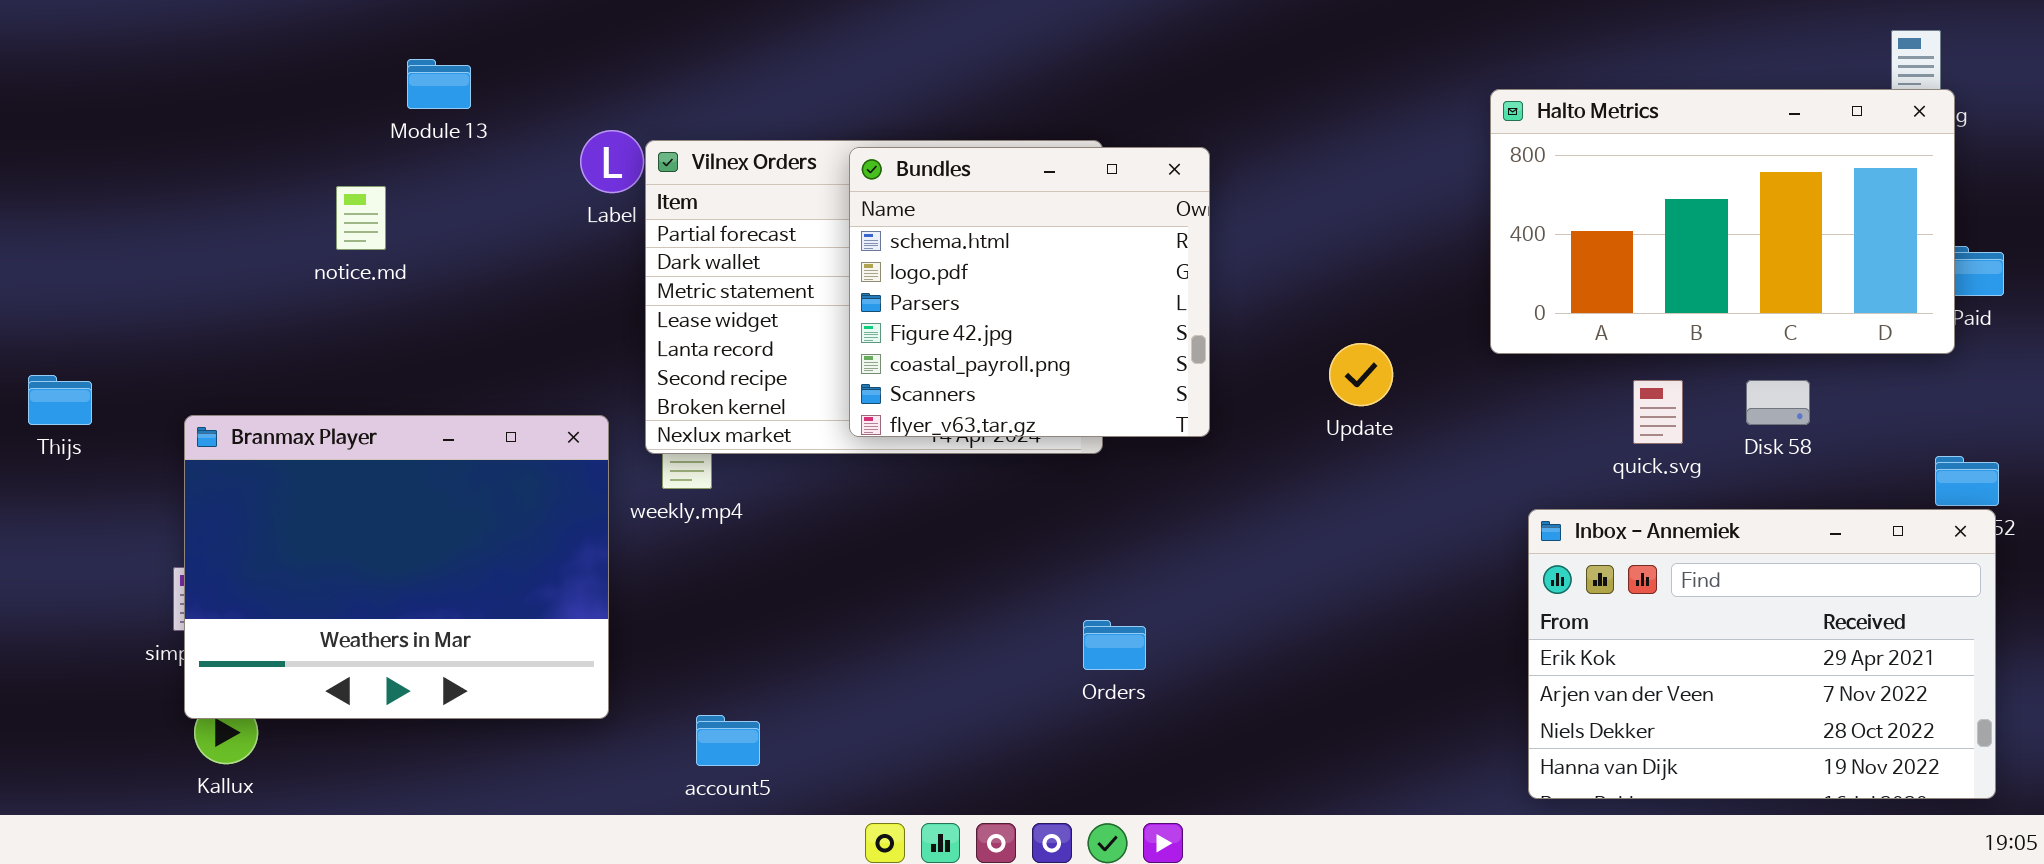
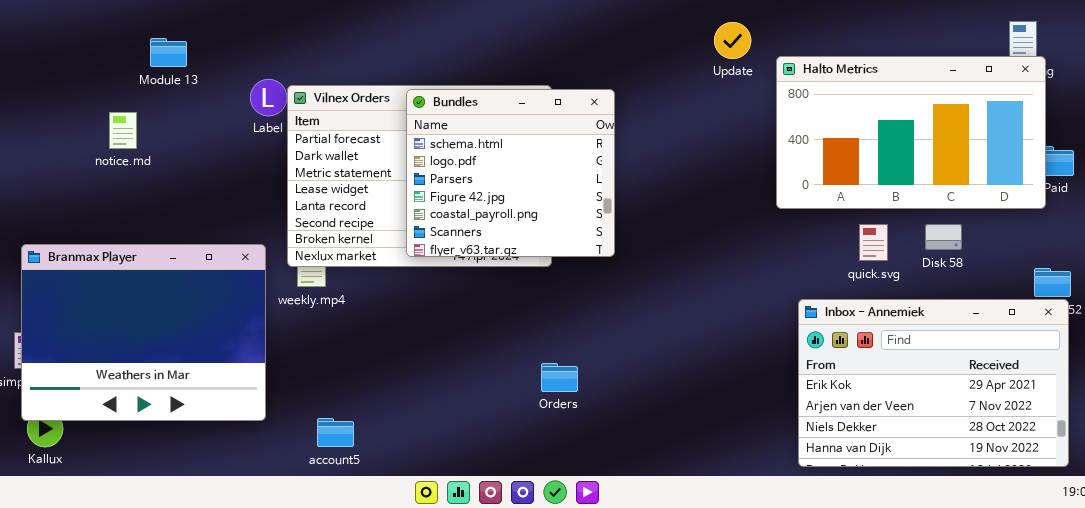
Update: [1329,343,1393,406] -> [714,22,751,59], moved

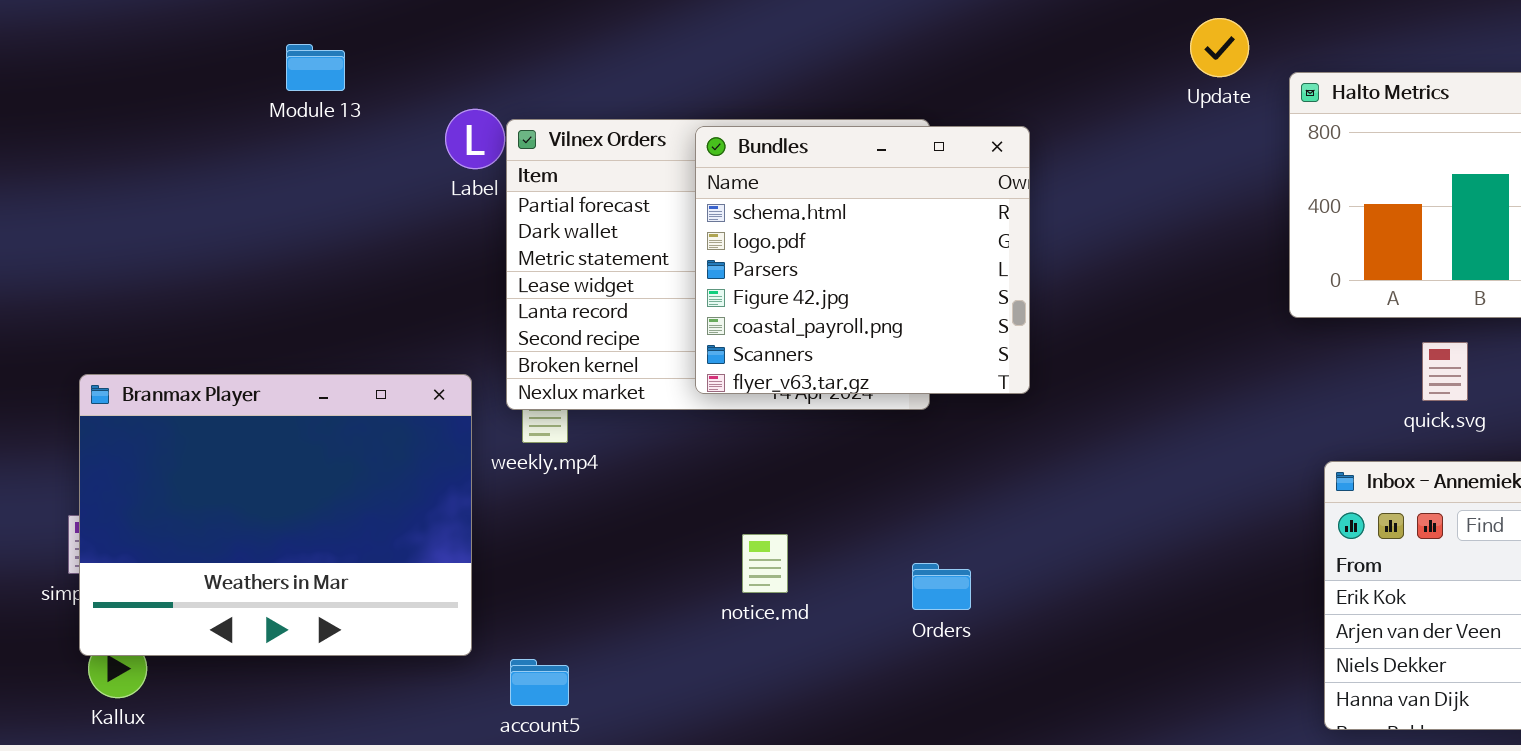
notice.md: [109,112,137,149] -> [742,534,788,593], moved
account5: [317,418,354,447] -> [510,659,569,706], moved

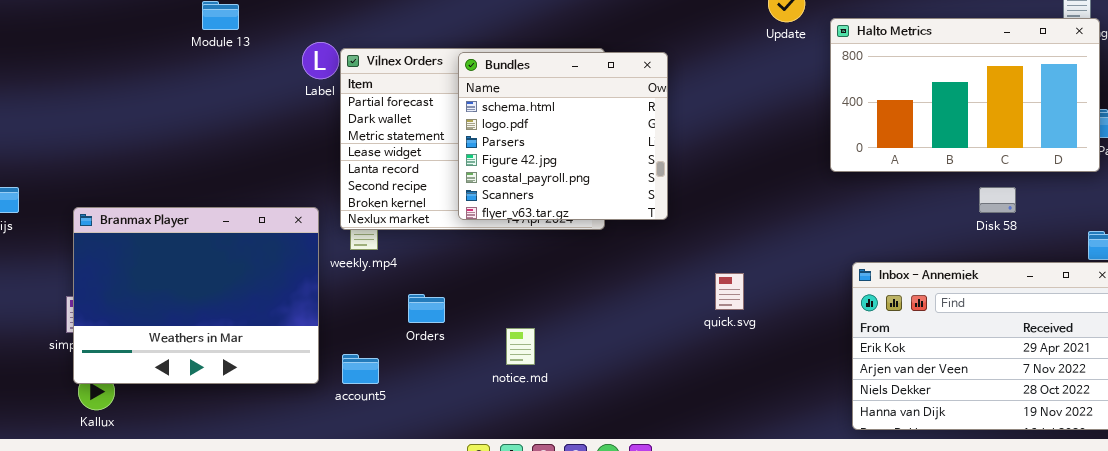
quick.svg: [1422,342,1468,401] -> [715,273,744,310], moved
notice.md: [742,534,788,593] -> [506,328,535,365], moved
Orders: [912,563,971,610] -> [408,294,445,323], moved
account5: [510,659,569,706] -> [342,354,379,384], moved

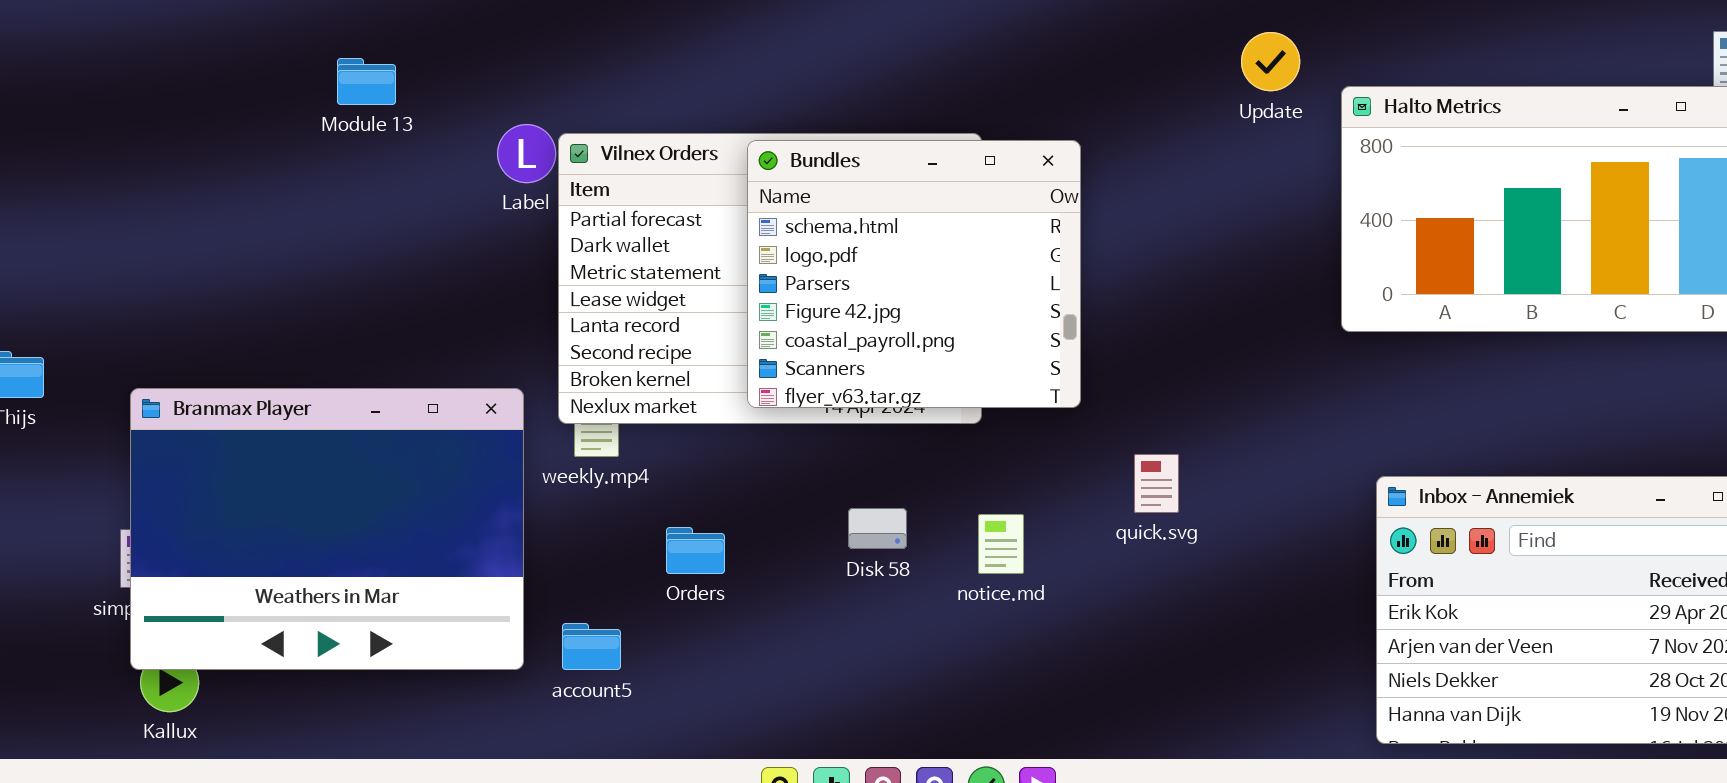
Disk 58: [979,187,1016,213] -> [848,508,907,549], moved
quick.svg: [715,273,744,310] -> [1134,454,1179,513], moved
notice.md: [506,328,535,365] -> [978,514,1024,574], moved

